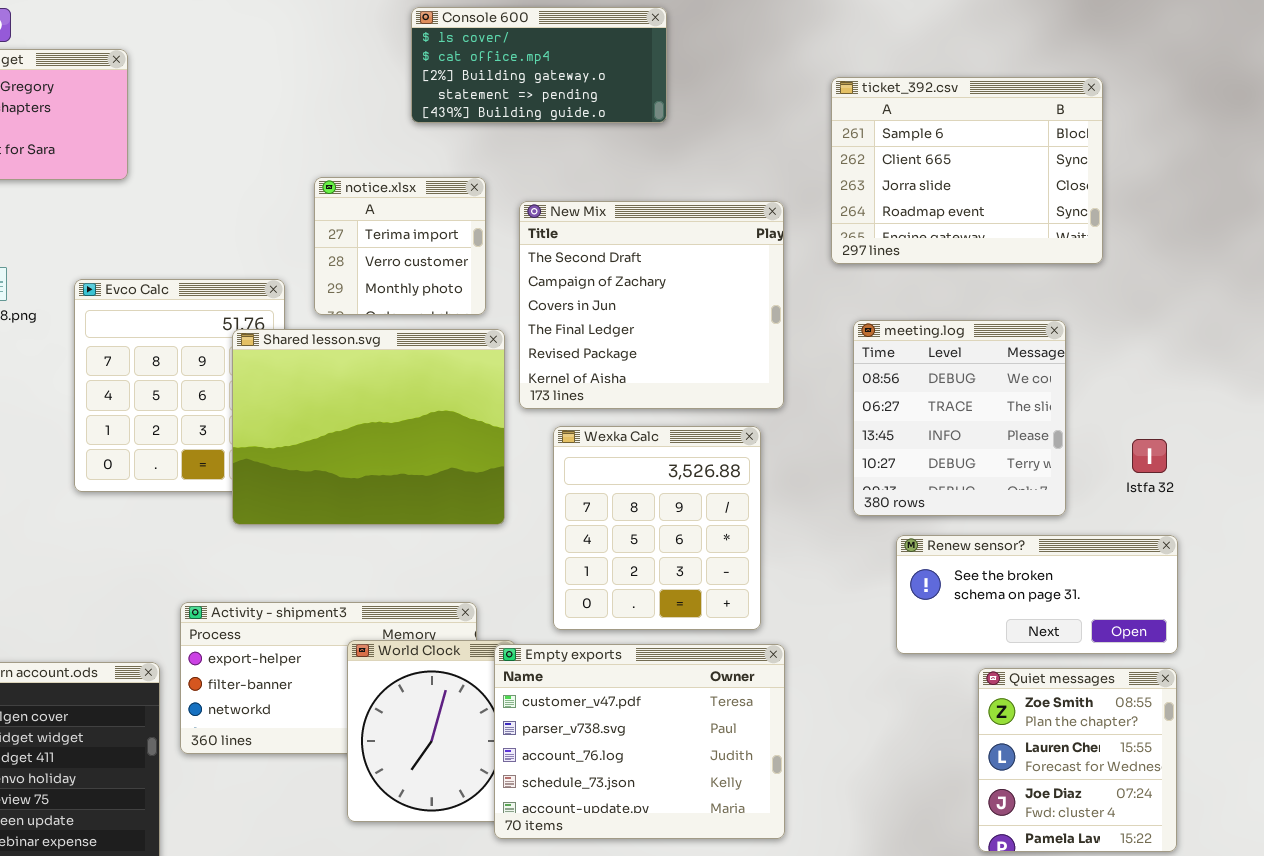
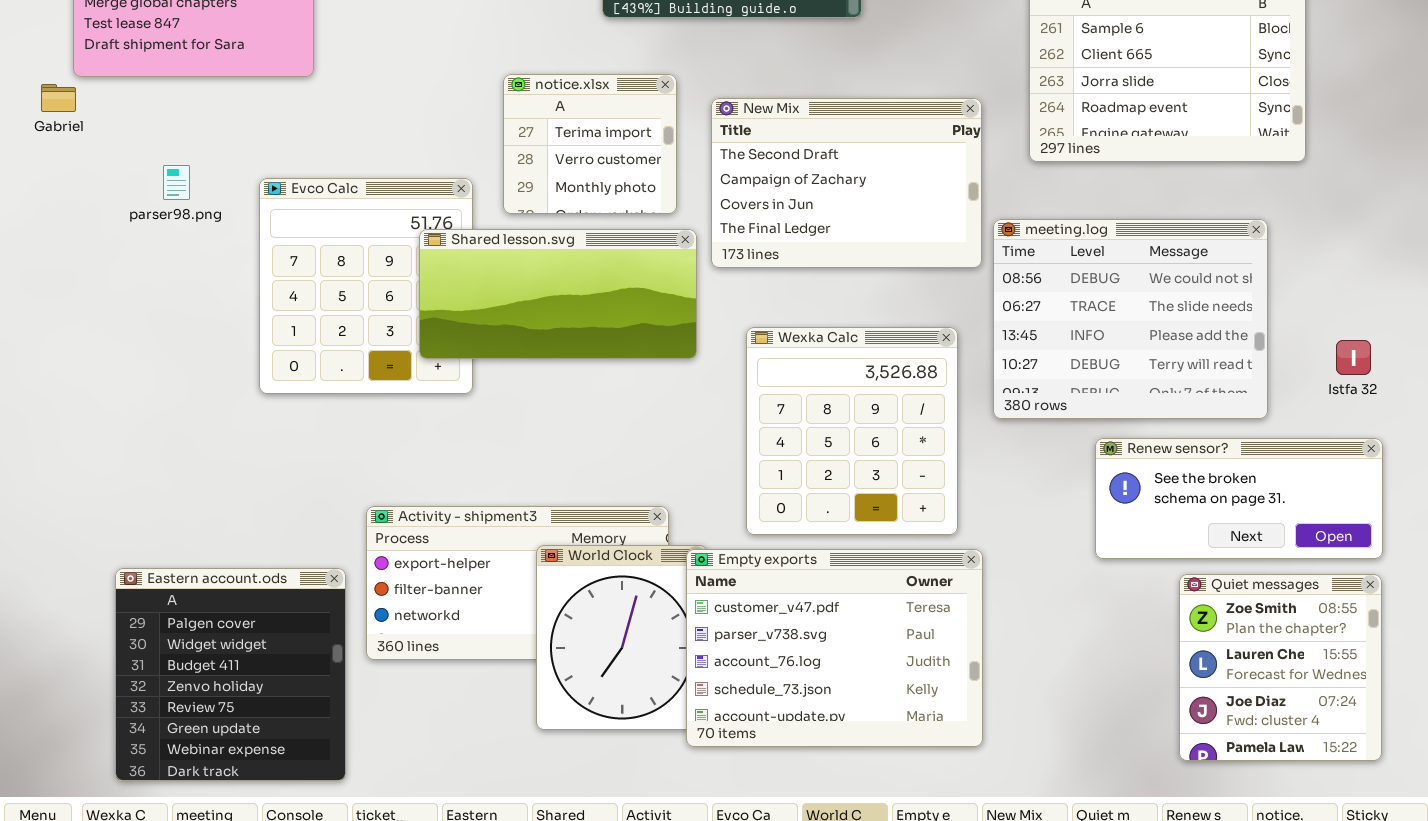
New Mix: [519,201,784,409] -> [711,98,982,268], resized
meeting.log: [853,320,1066,516] -> [993,219,1268,419], resized
Shared lesson.svg: [232,329,505,525] -> [419,229,697,359], resized

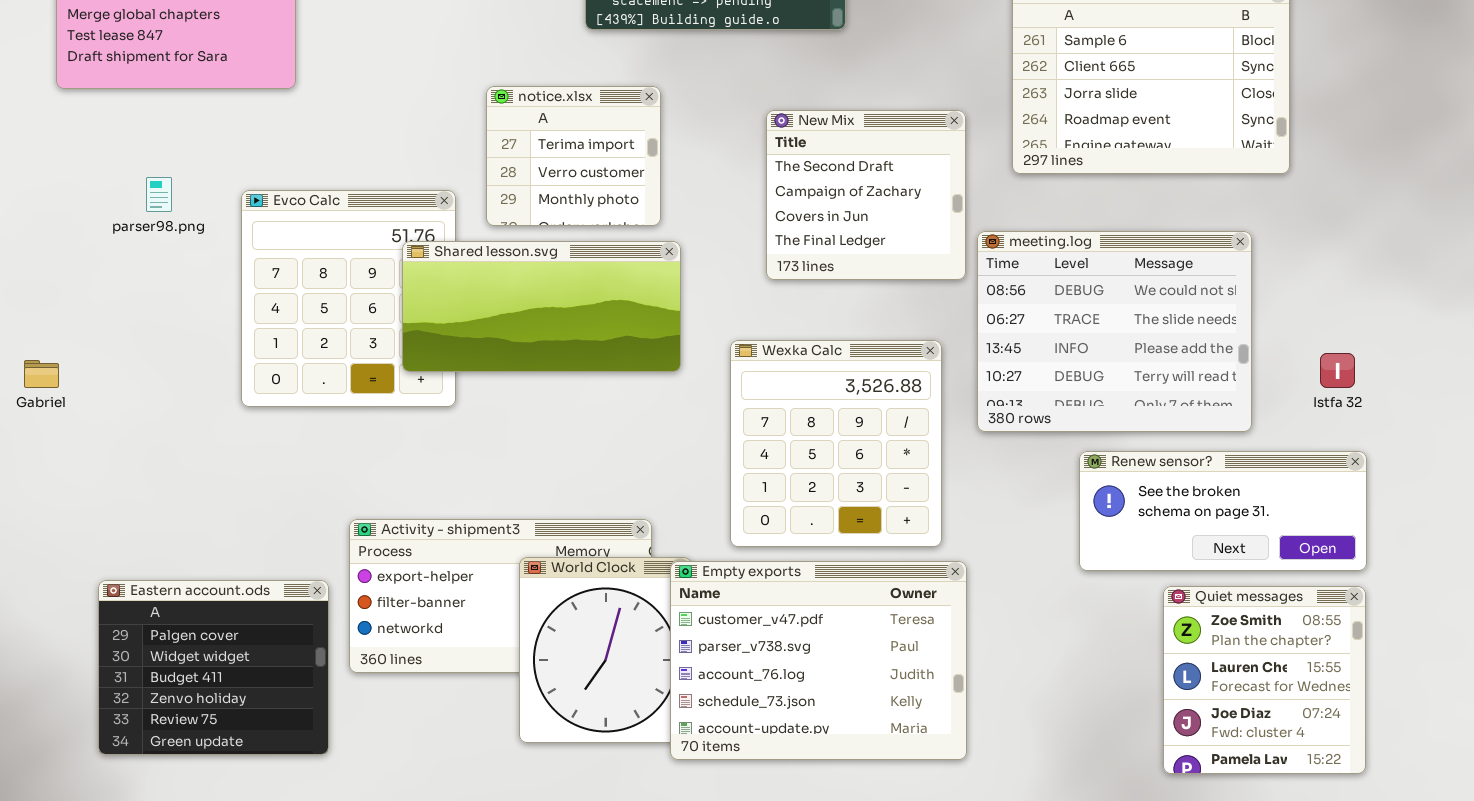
Gabriel: [41,84,76,112] -> [24,360,59,388], moved
New Mix: [711,98,982,268] -> [766,110,966,280], resized
Eastern account.ods: [115,568,346,781] -> [98,580,329,755], resized

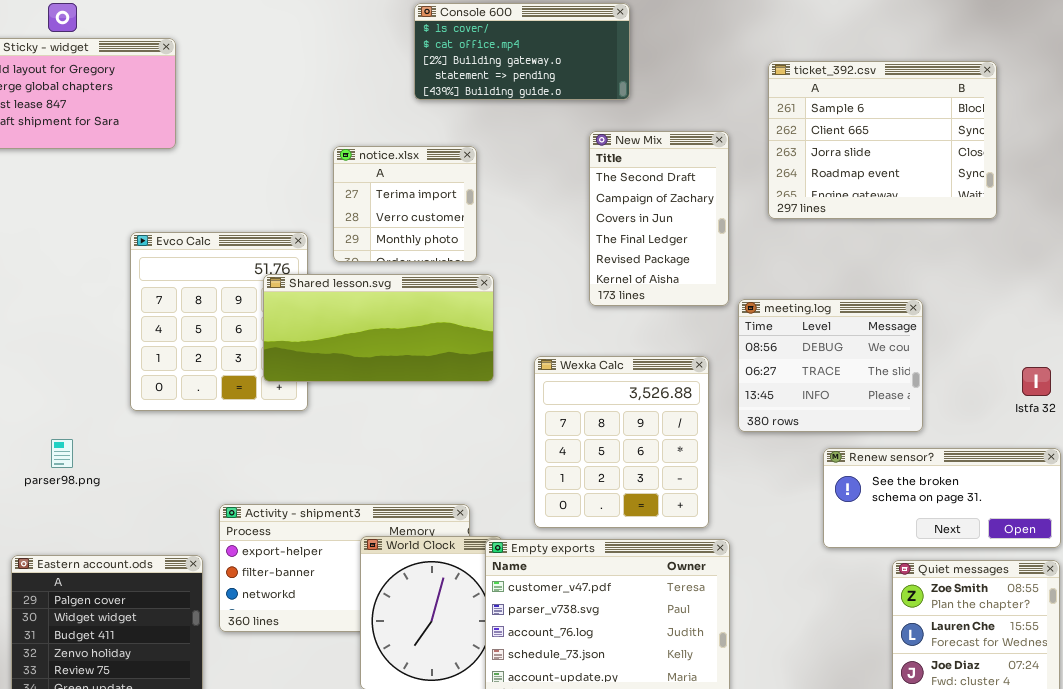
New Mix: [766,110,966,280] -> [589,131,729,306], resized
parser98.png: [146,177,172,212] -> [51,439,73,468], moved
meeting.log: [977,231,1252,432] -> [738,299,923,432], resized

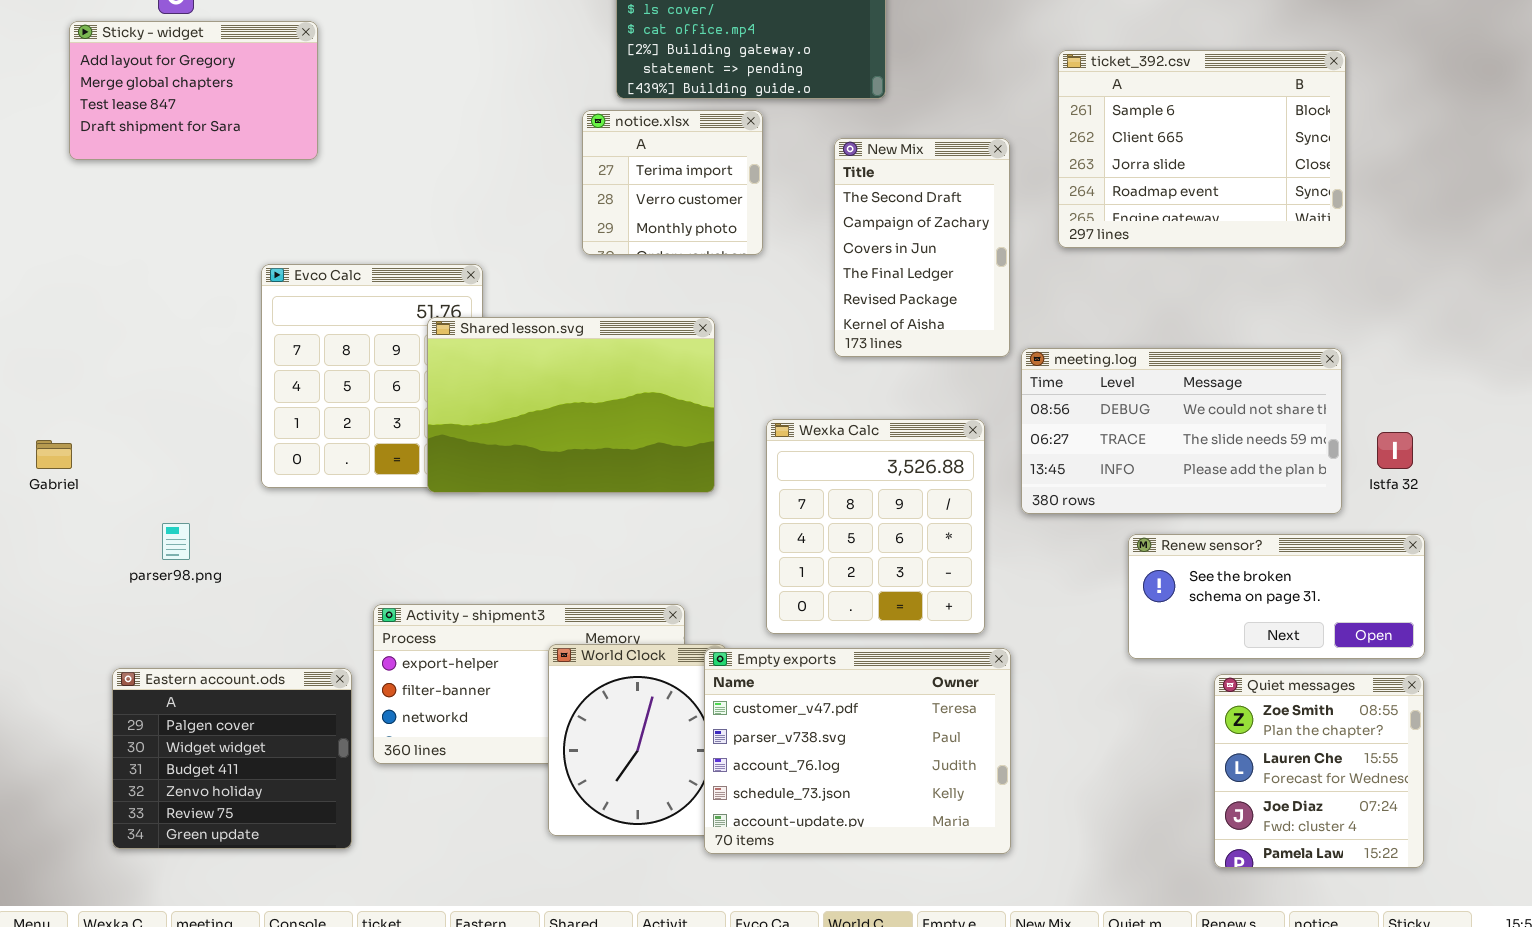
notice.xlsx: [333,146,477,262] -> [582,110,763,255], moved
Shared lesson.svg: [263,274,494,382] -> [427,317,715,493], resized
meeting.log: [738,299,923,432] -> [1021,348,1342,514], resized

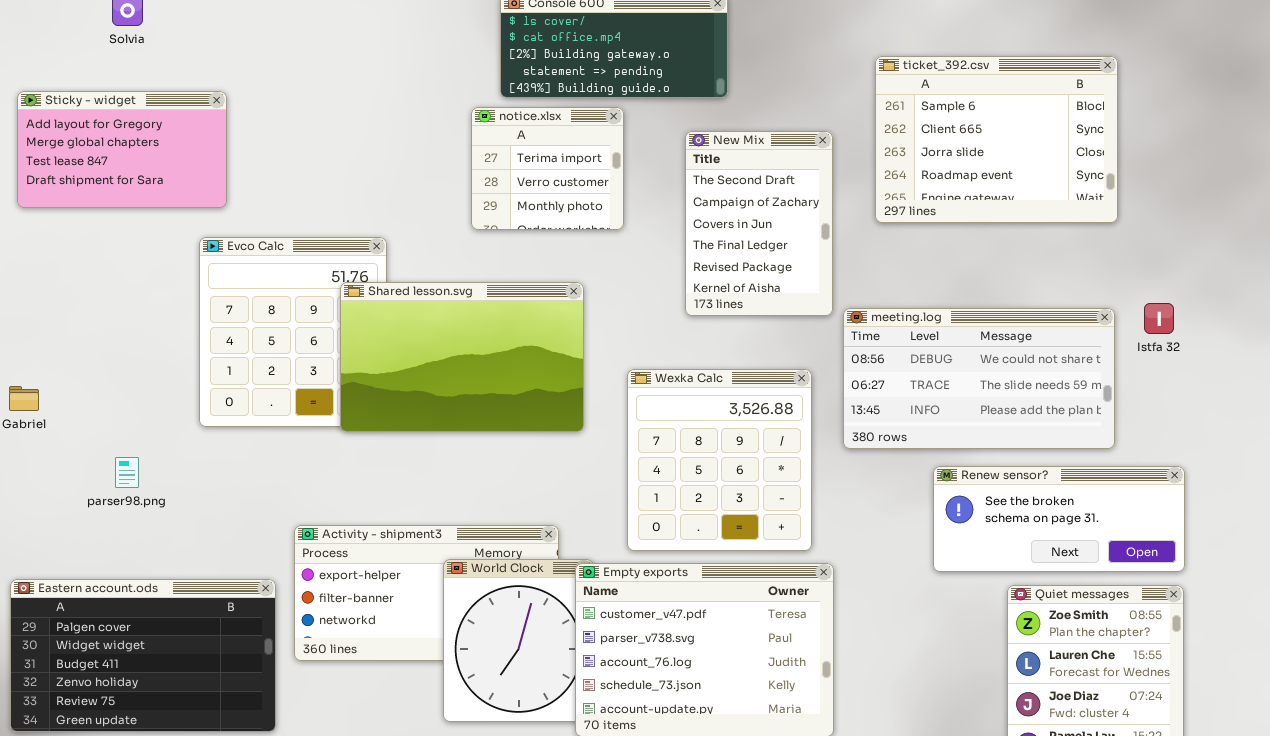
Sticky - widget: [69,21,318,160] -> [17,91,227,208], moved
Istfa 32: [1377,432,1413,469] -> [1144,303,1174,334], moved
Eastern account.ods: [112,668,352,849] -> [10,579,276,732], resized

